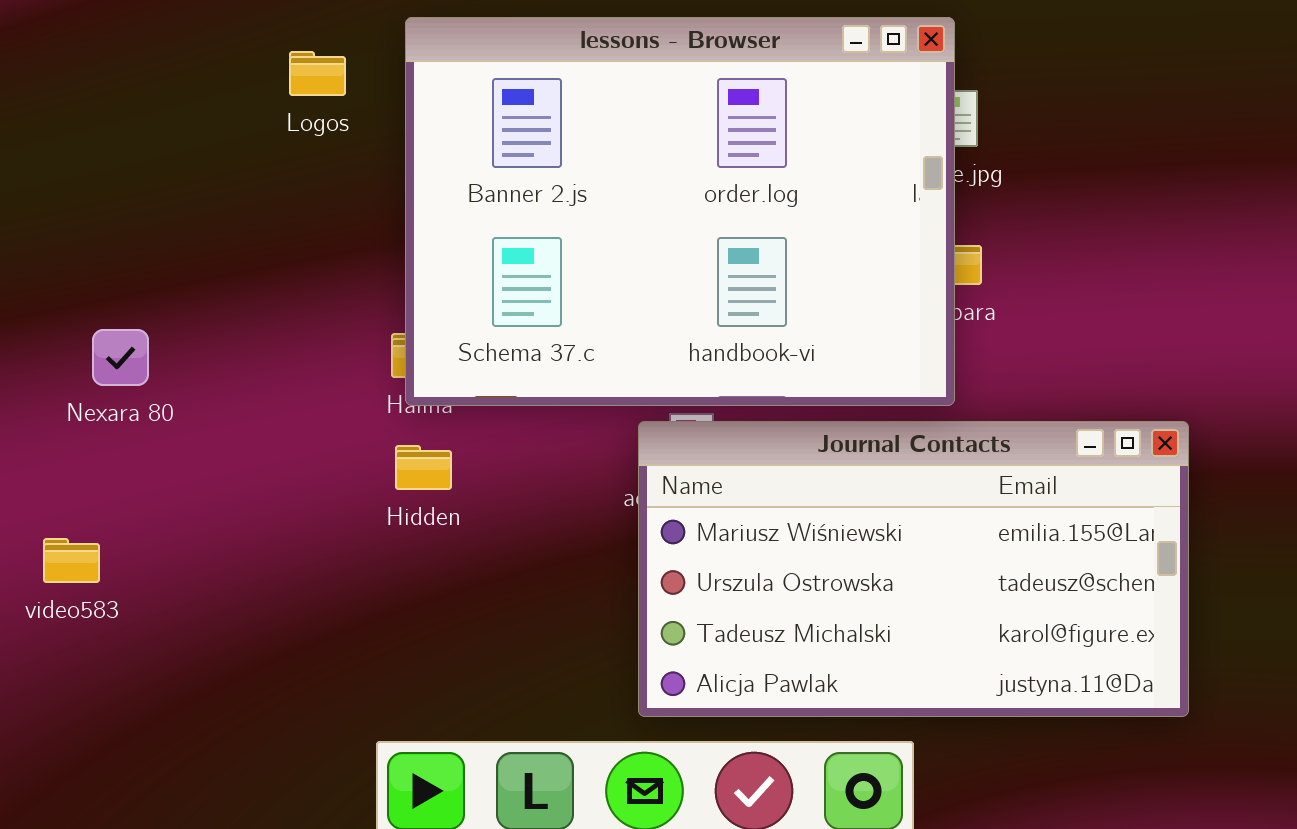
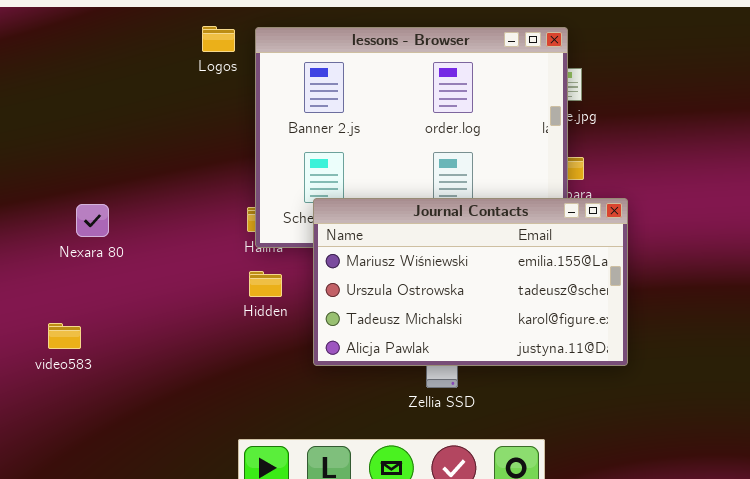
Logos: [289,51,346,96] -> [202,26,235,52], moved
Journal Contacts: [638,421,1189,717] -> [313,198,628,366], moved

